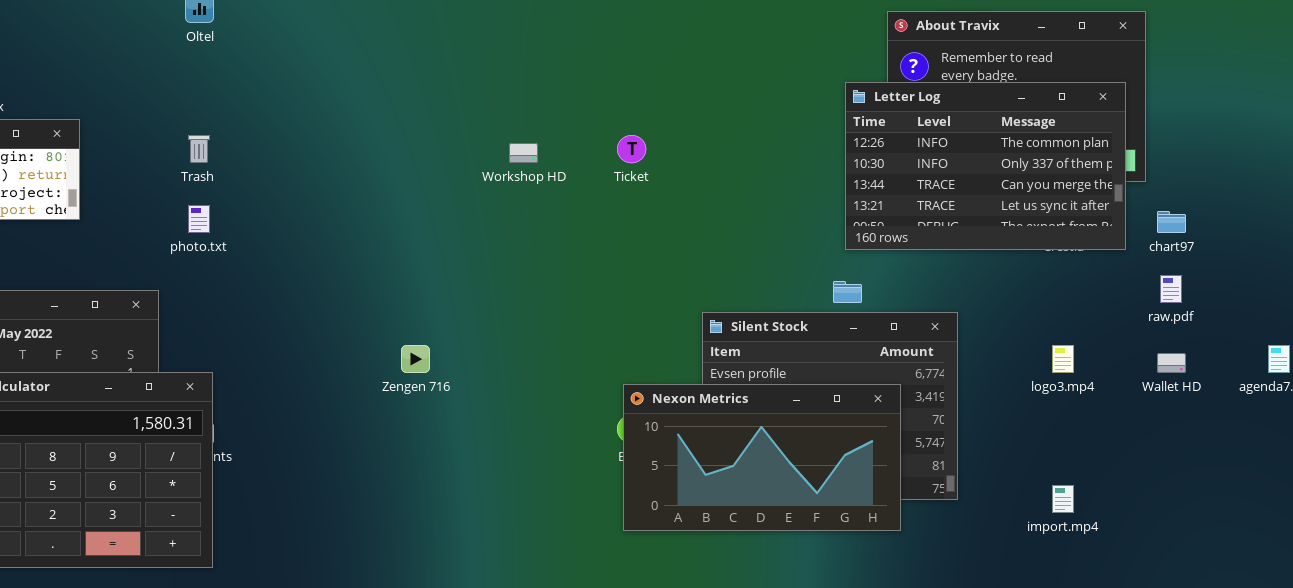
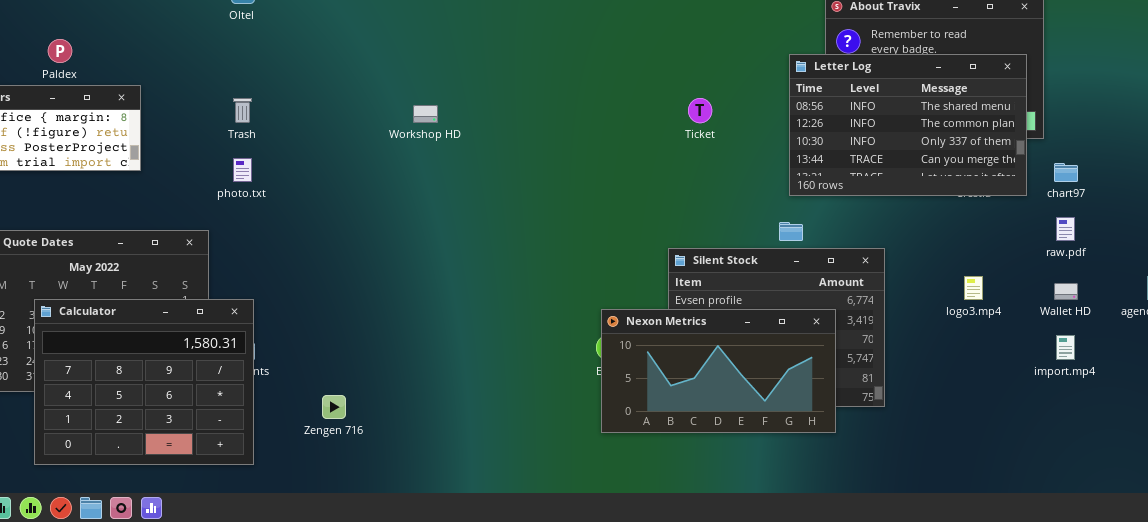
Letter Log: [845,82,1126,250] -> [789,54,1027,196], scrolled up 1 row
Ticket: [617,135,646,163] -> [688,98,712,123], moved
Workshop HD: [509,143,538,163] -> [413,105,438,123], moved
Zengen 716: [401,345,430,373] -> [322,395,346,419], moved
import.mp4: [1052,485,1074,513] -> [1056,335,1075,360], moved

